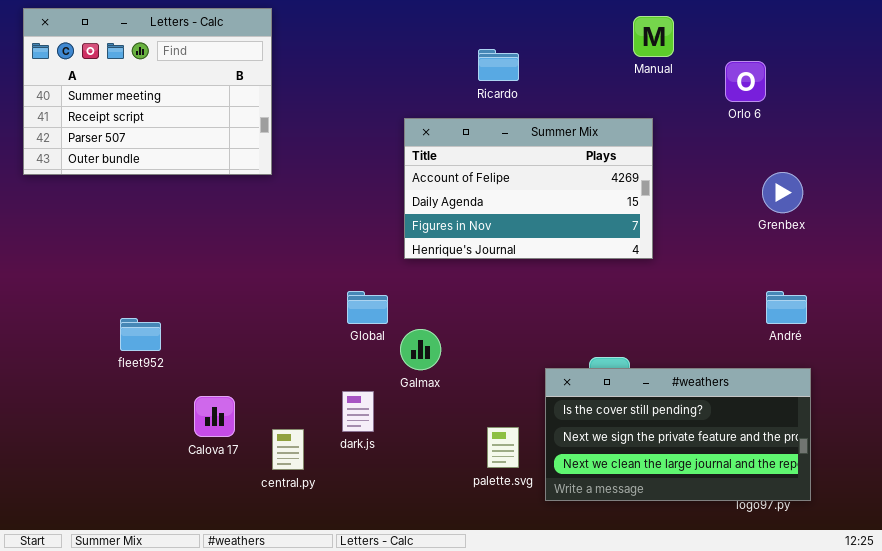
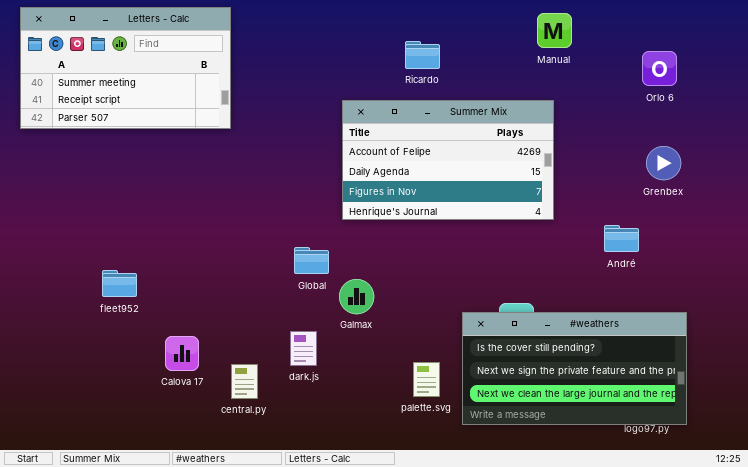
Letters - Calc: [23,8,272,175] -> [20,7,231,129], resized
Orlo 6: [725,61,766,102] -> [642,51,677,86], moved
André: [766,291,807,324] -> [604,225,639,252], moved

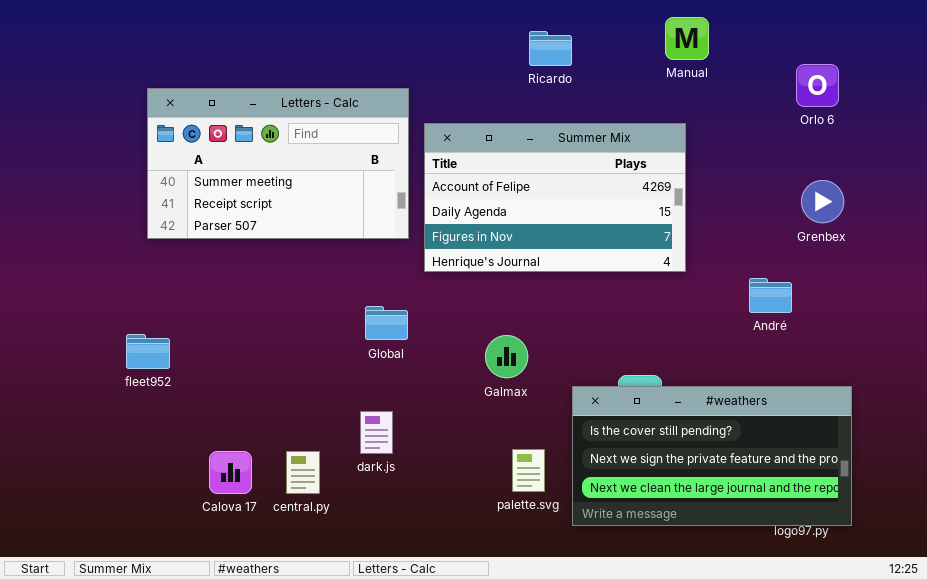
Letters - Calc: [20,7,231,129] -> [147,88,409,239], moved
Ricardo: [405,41,440,69] -> [529,31,572,66], moved
Galmax: [339,279,374,314] -> [485,335,528,378], moved
Calova 17: [165,336,199,371] -> [209,451,252,494], moved

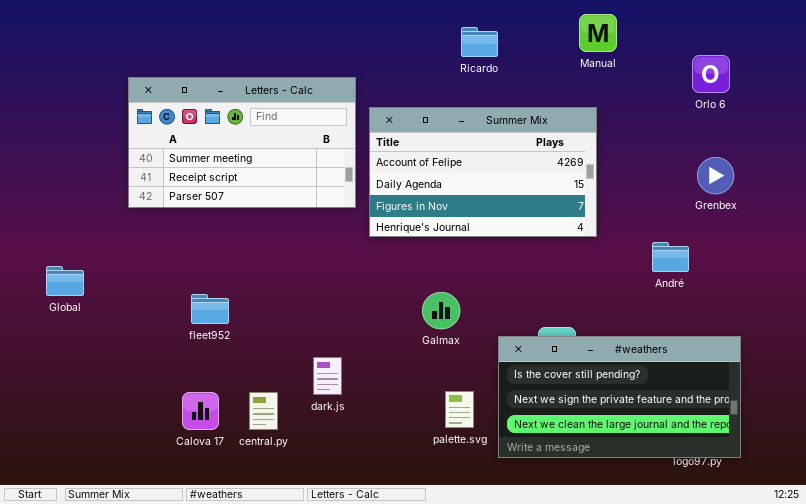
Global: [365,306,408,340] -> [46,266,84,296], moved
fleet952: [126,334,170,369] -> [191,294,229,324], moved

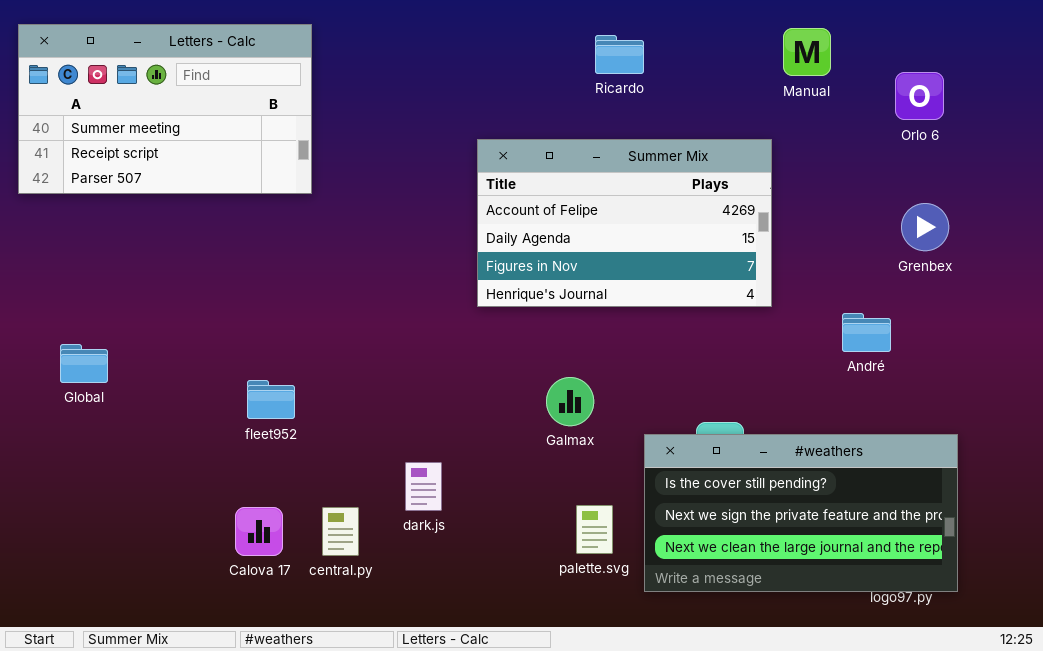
Manual: [579,14,617,52] -> [783,28,831,76], moved
Letters - Calc: [128,77,356,208] -> [18,24,312,194], moved

